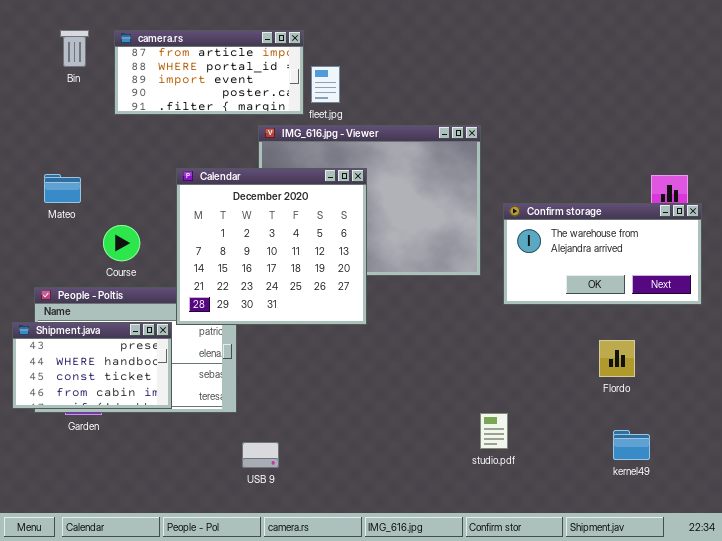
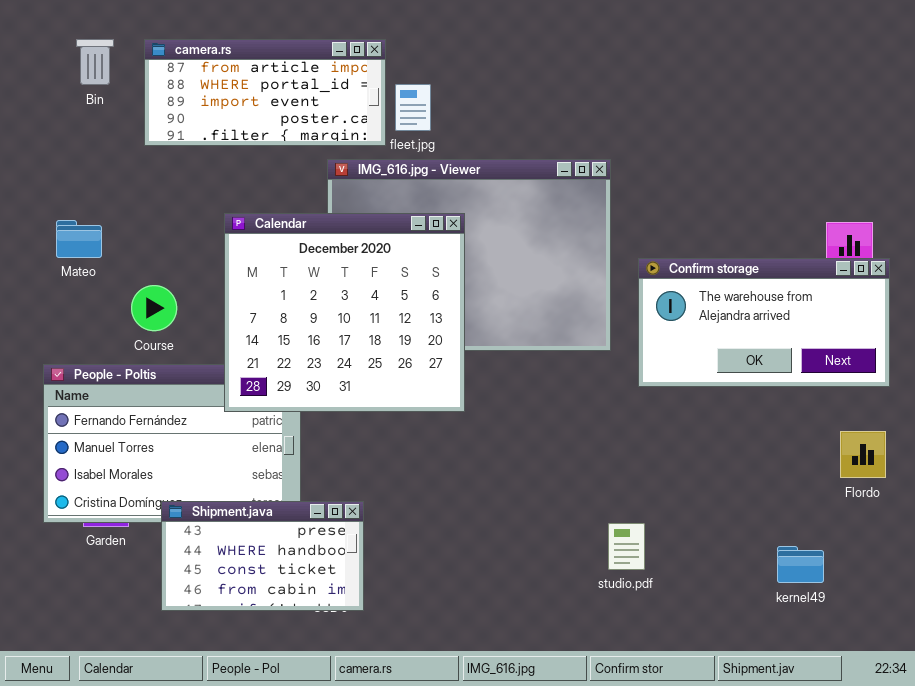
Shipment.java: [12,322,172,409] -> [161,501,364,611], moved
Flordo: [599,340,635,377] -> [840,431,886,478], moved

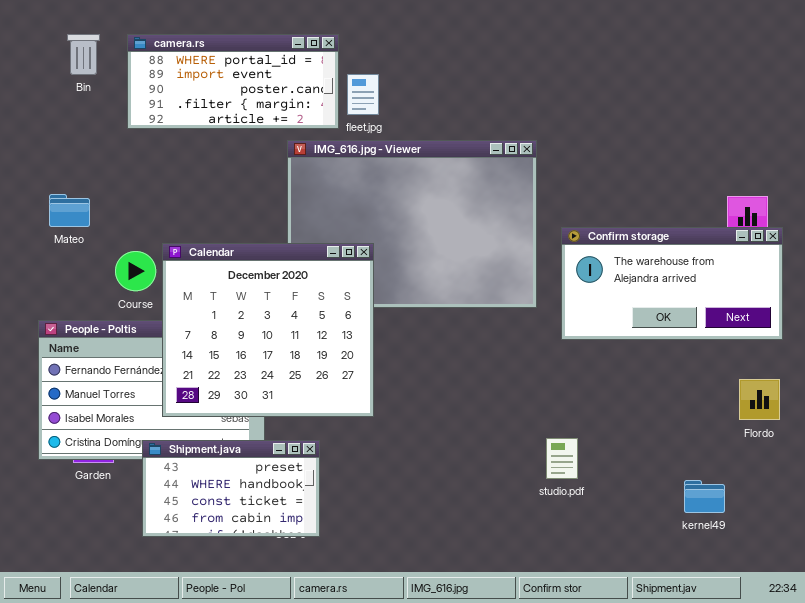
camera.rs: [144,39,386,146] -> [127,34,339,129], scrolled down 1 row
Calendar: [224,213,465,412] -> [162,243,374,417], moved
studio.pdf: [608,523,645,570] -> [546,438,578,479], moved

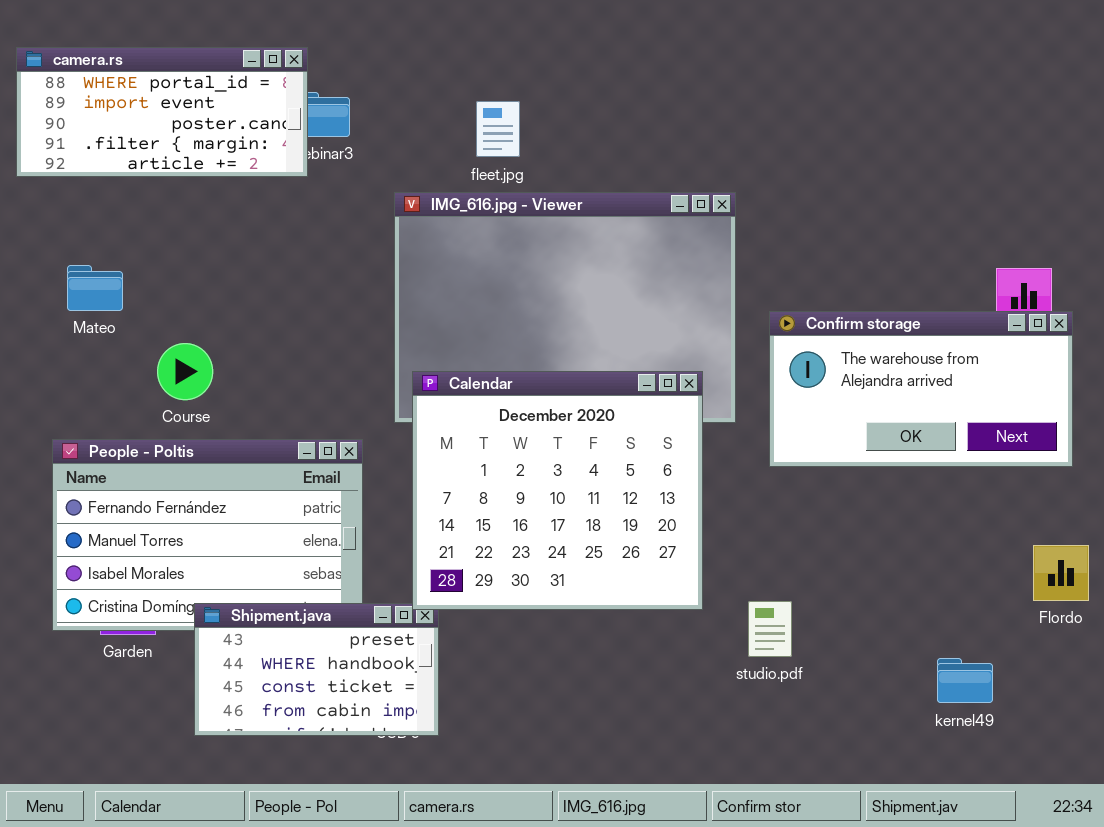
camera.rs: [127,34,339,129] -> [16,47,308,177], moved
Calendar: [162,243,374,417] -> [412,371,703,610], moved
Flordo: [739,379,780,420] -> [1033,545,1089,601], moved

